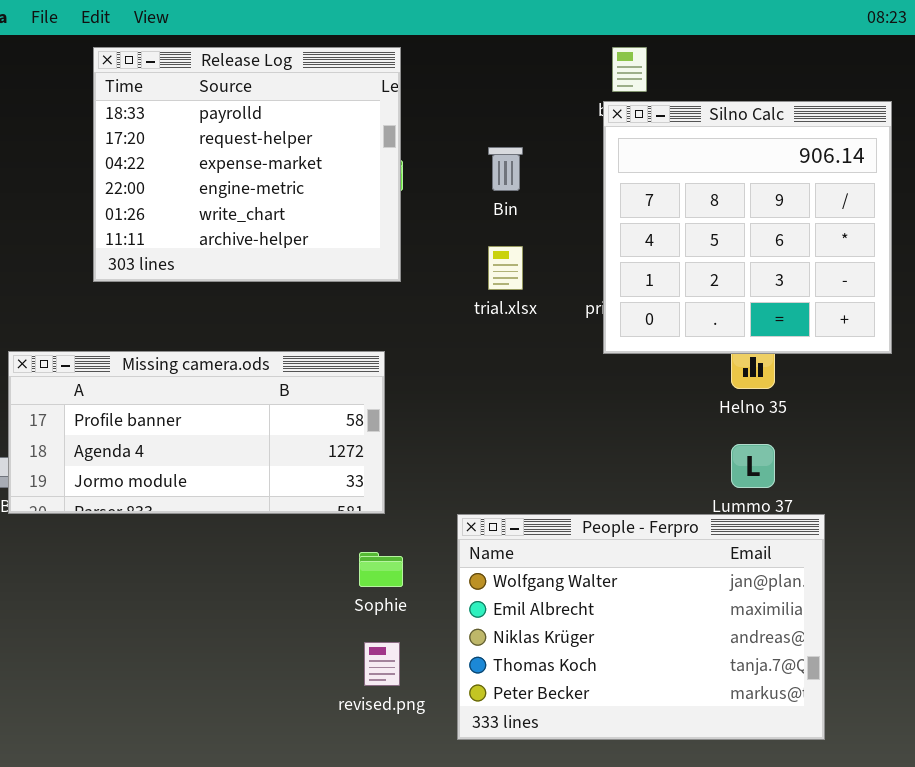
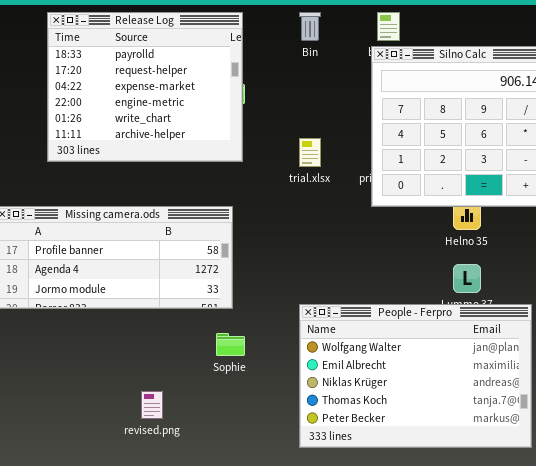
Bin: [488,147,523,191] -> [299,12,321,41], moved
People - Ferpro: [457,514,825,740] -> [299,304,532,448], moved
revised.png: [364,642,400,686] -> [141,391,163,419], moved

